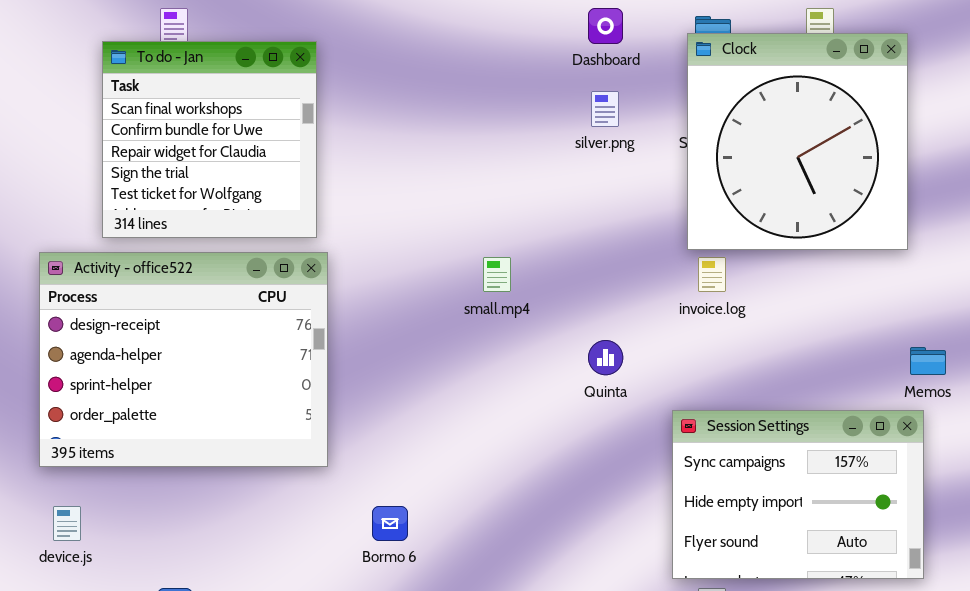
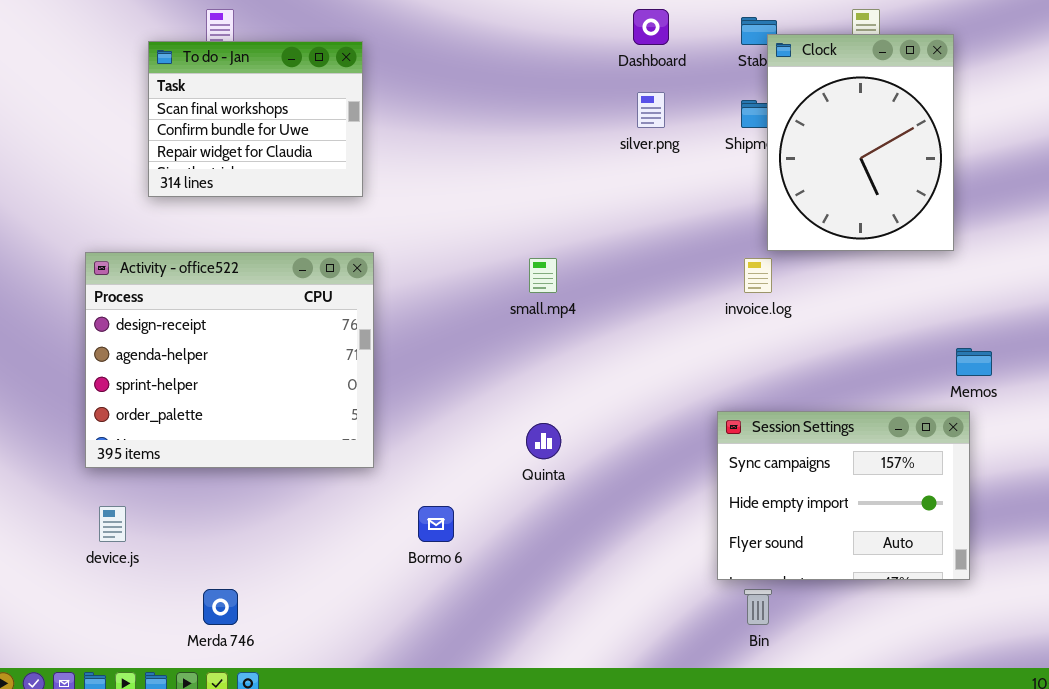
Clock: [687,33,908,250] -> [767,34,954,251], resized
To do - Jan: [102,41,317,238] -> [148,41,363,197], resized
Quinta: [588,340,623,375] -> [526,423,561,459], moved

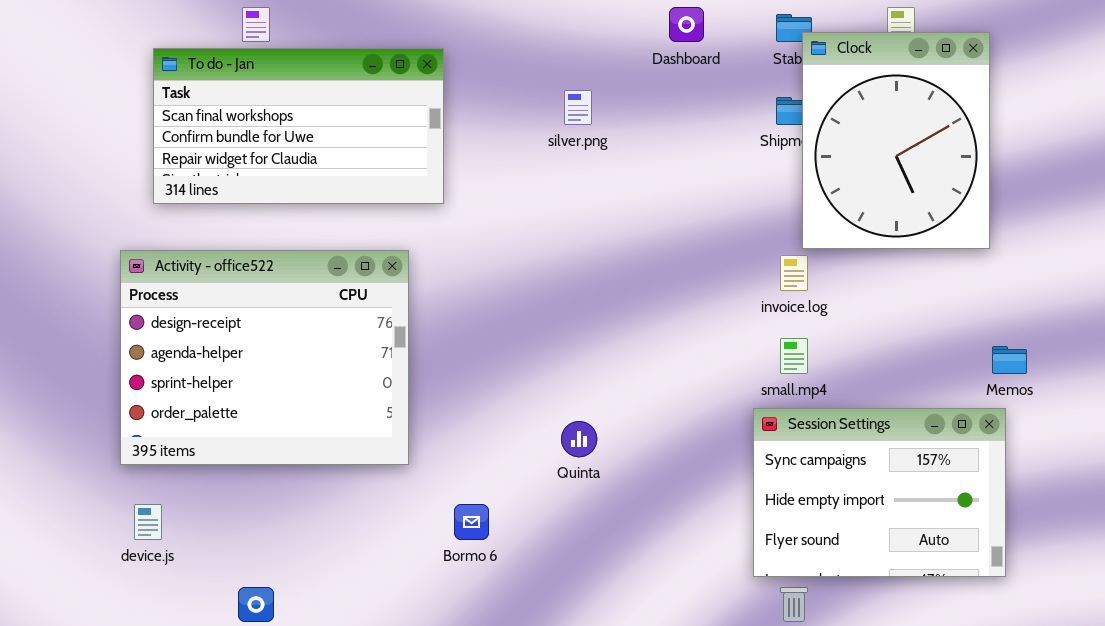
To do - Jan: [148,41,363,197] -> [153,48,444,204], moved, resized
silver.png: [637,92,665,128] -> [564,90,592,125], moved
small.mp4: [529,258,557,293] -> [780,338,808,374], moved

